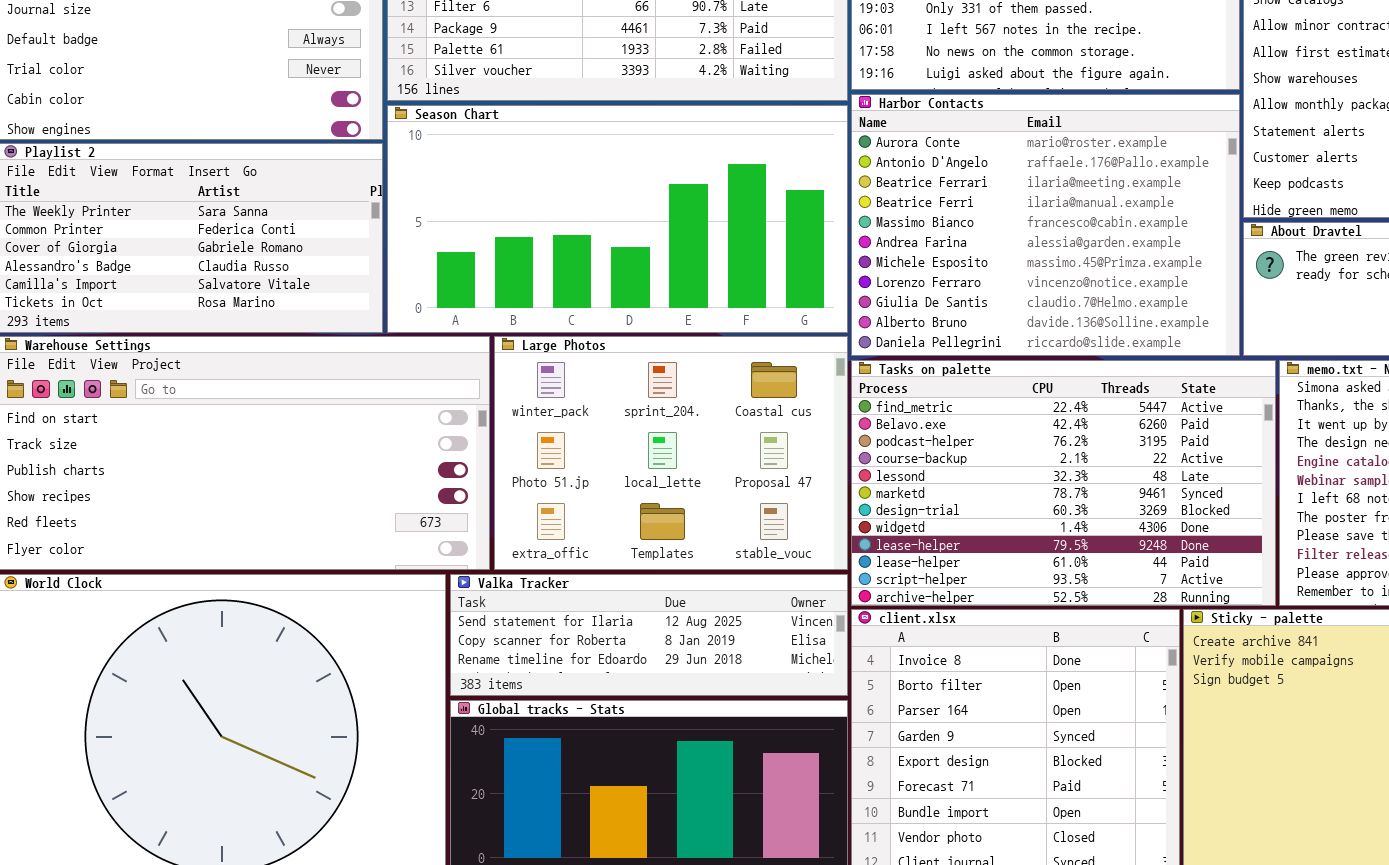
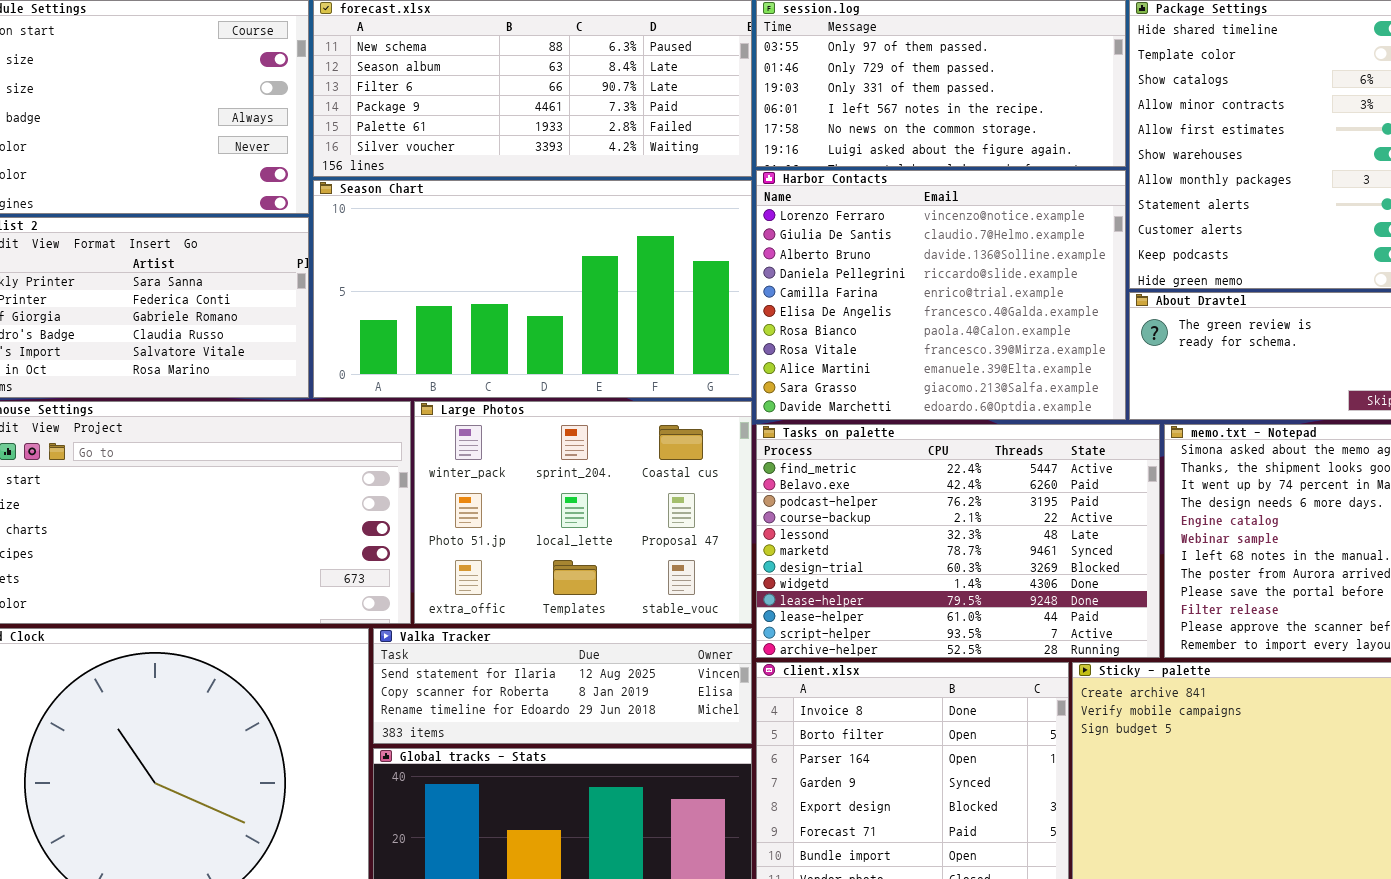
Harbor Contacts: [851,94,1240,356] -> [756,170,1126,420], scrolled down 7 rows

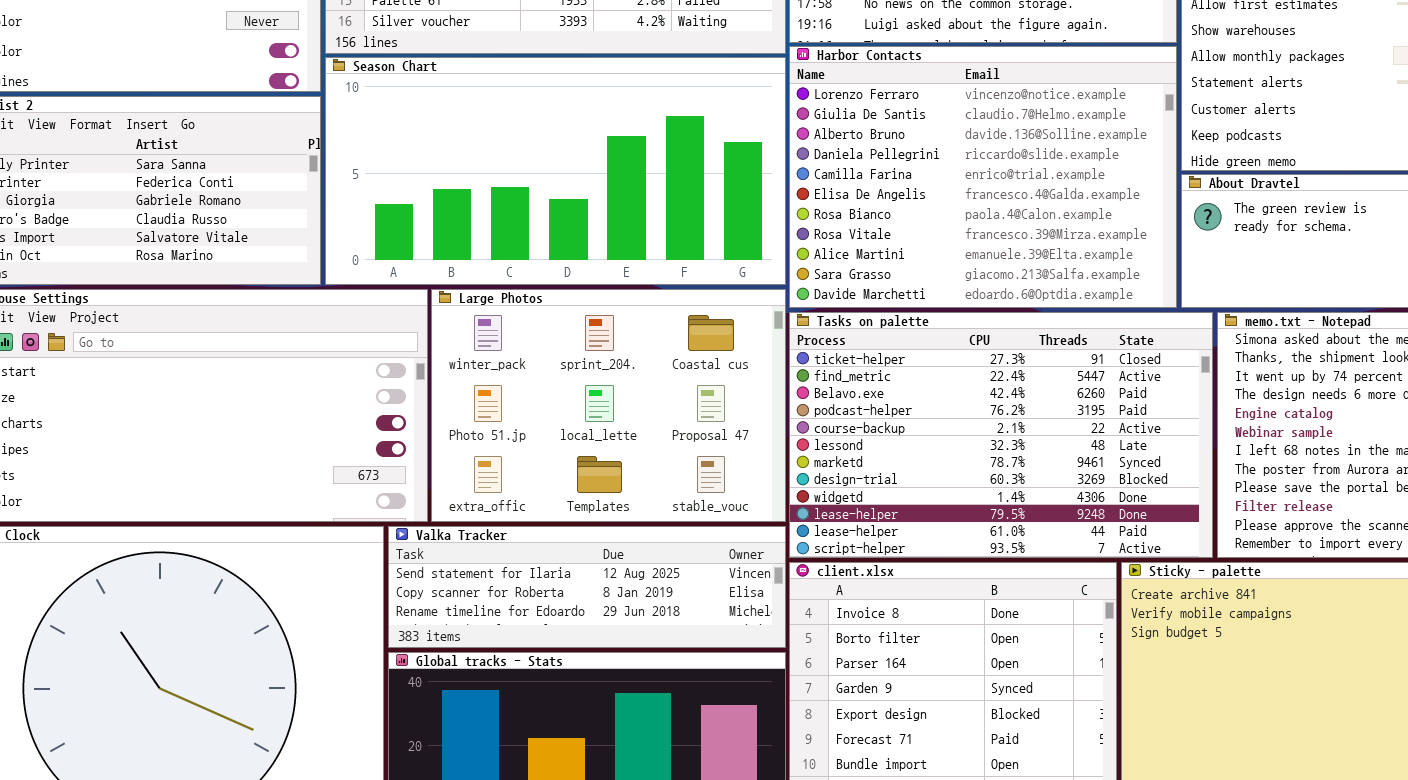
Tasks on palette: [756,424,1160,658] -> [789,312,1213,558], scrolled up 1 row

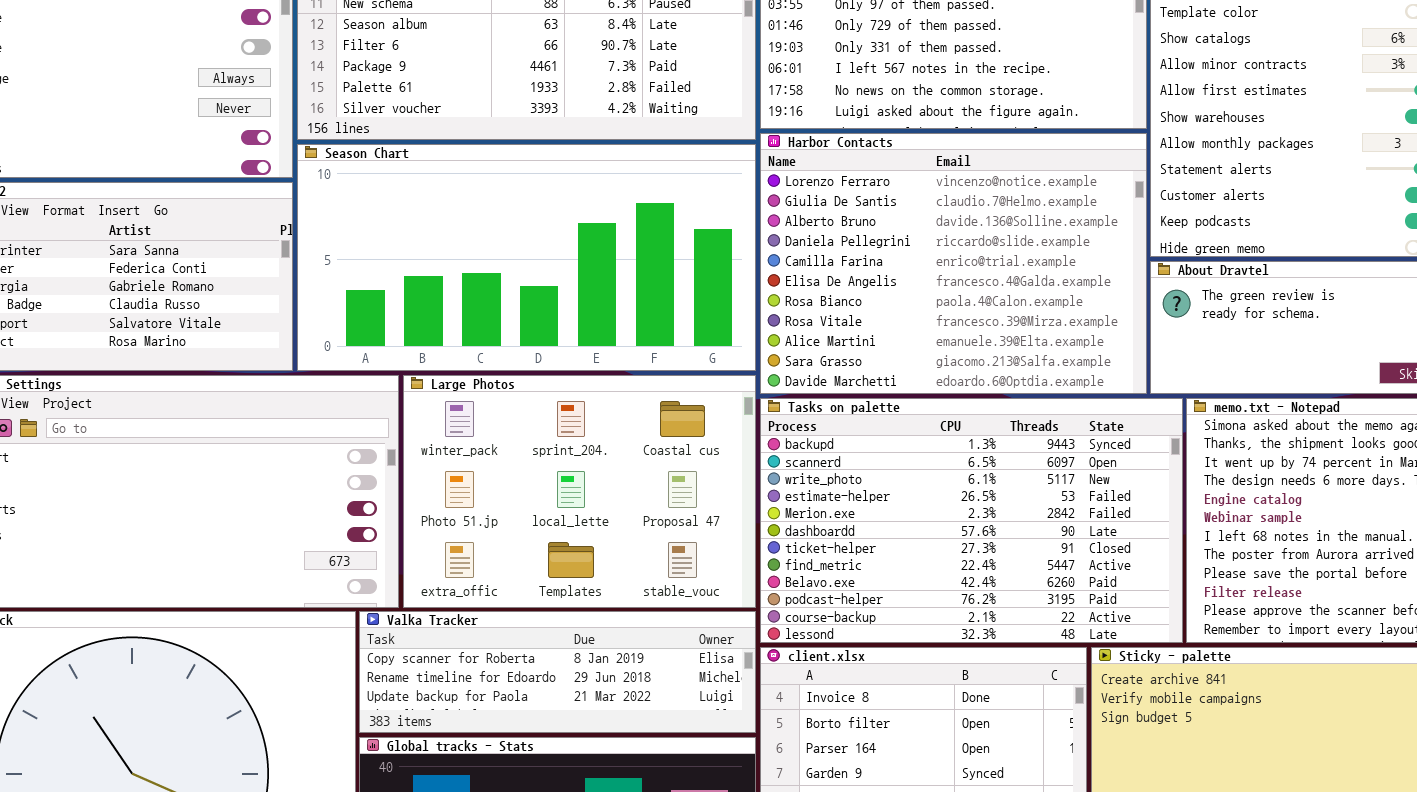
Tasks on palette: [789,312,1213,558] -> [760,398,1183,643], scrolled up 6 rows
Valka Tracker: [388,526,786,648] -> [359,611,756,733], scrolled down 1 row

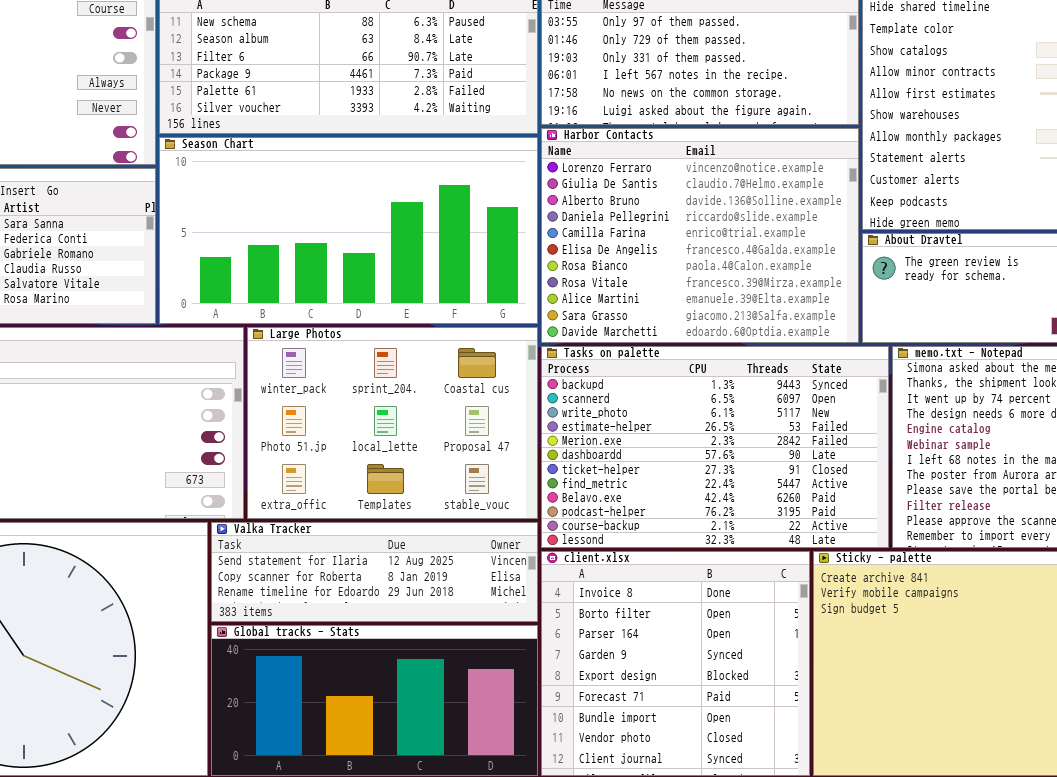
Valka Tracker: [359,611,756,733] -> [211,522,538,622], scrolled up 1 row

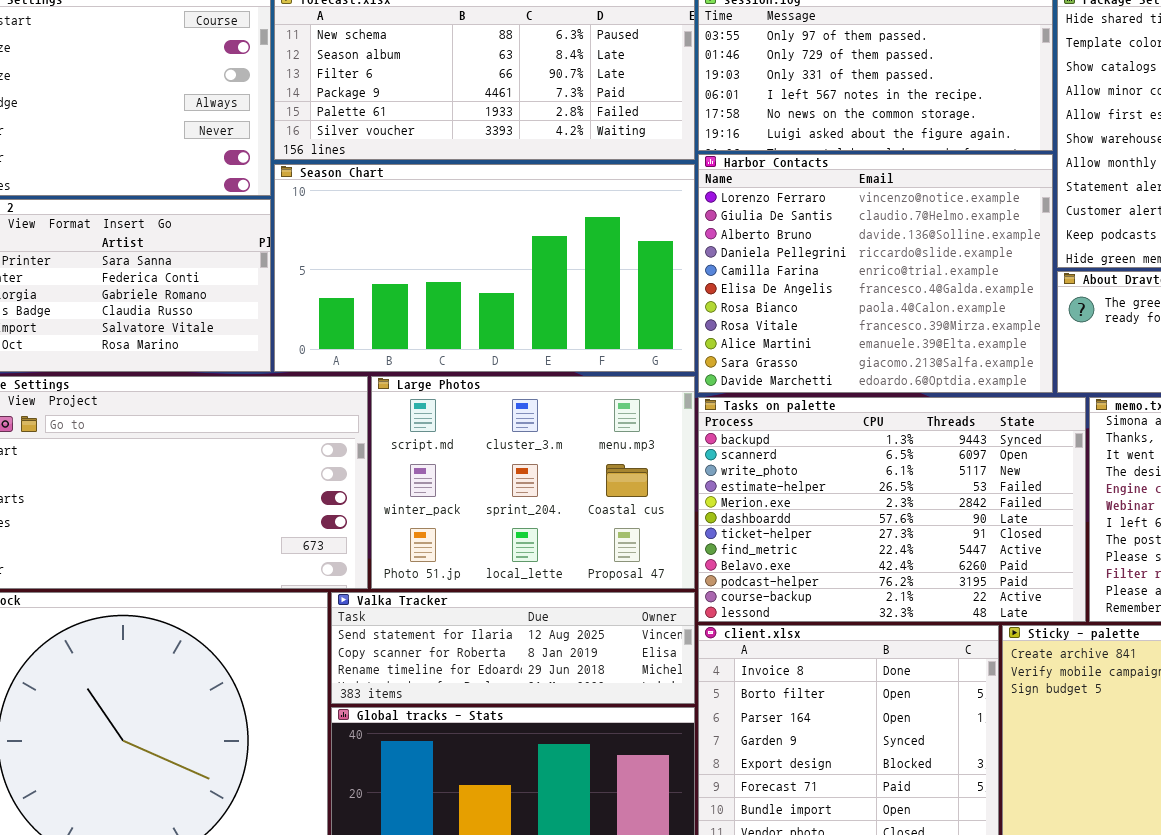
Large Photos: [247,327,538,519] -> [371,376,695,589], scrolled up 1 row

